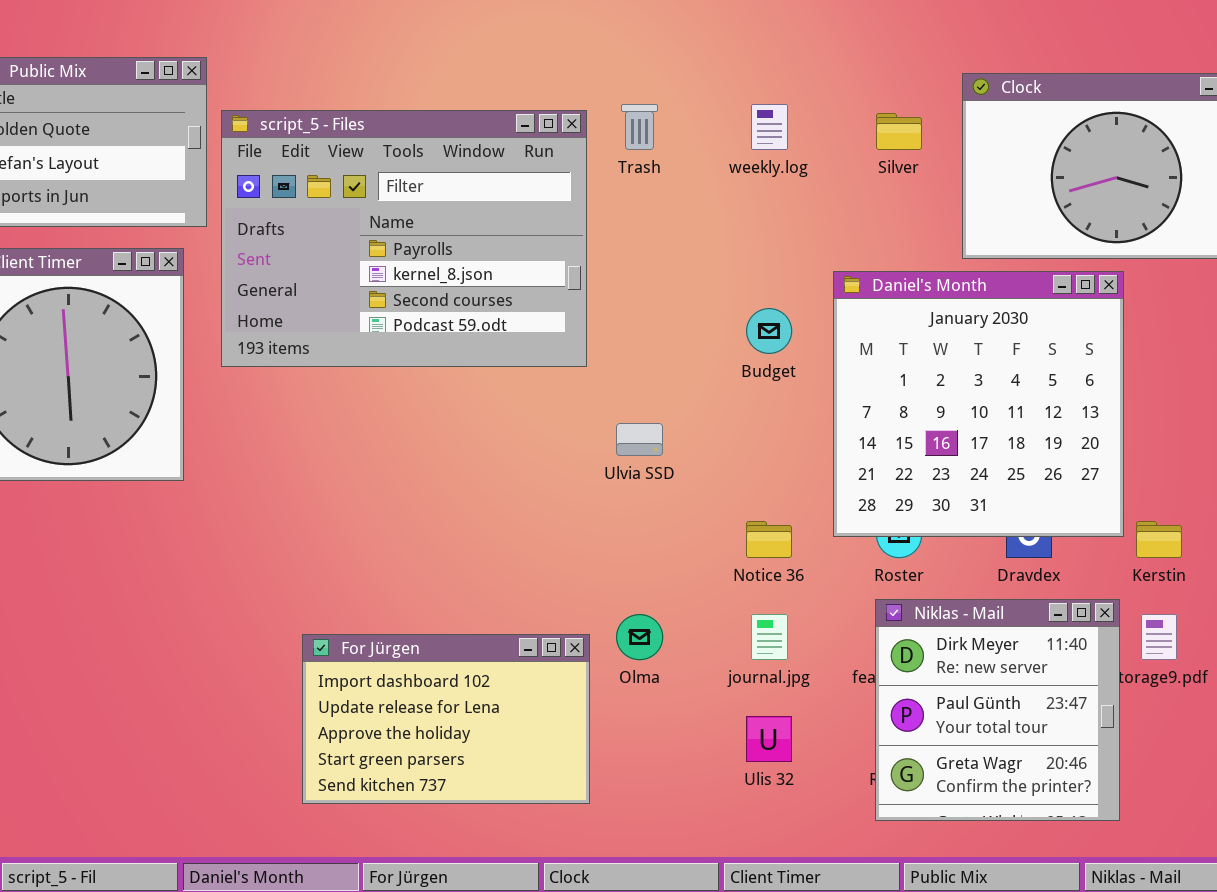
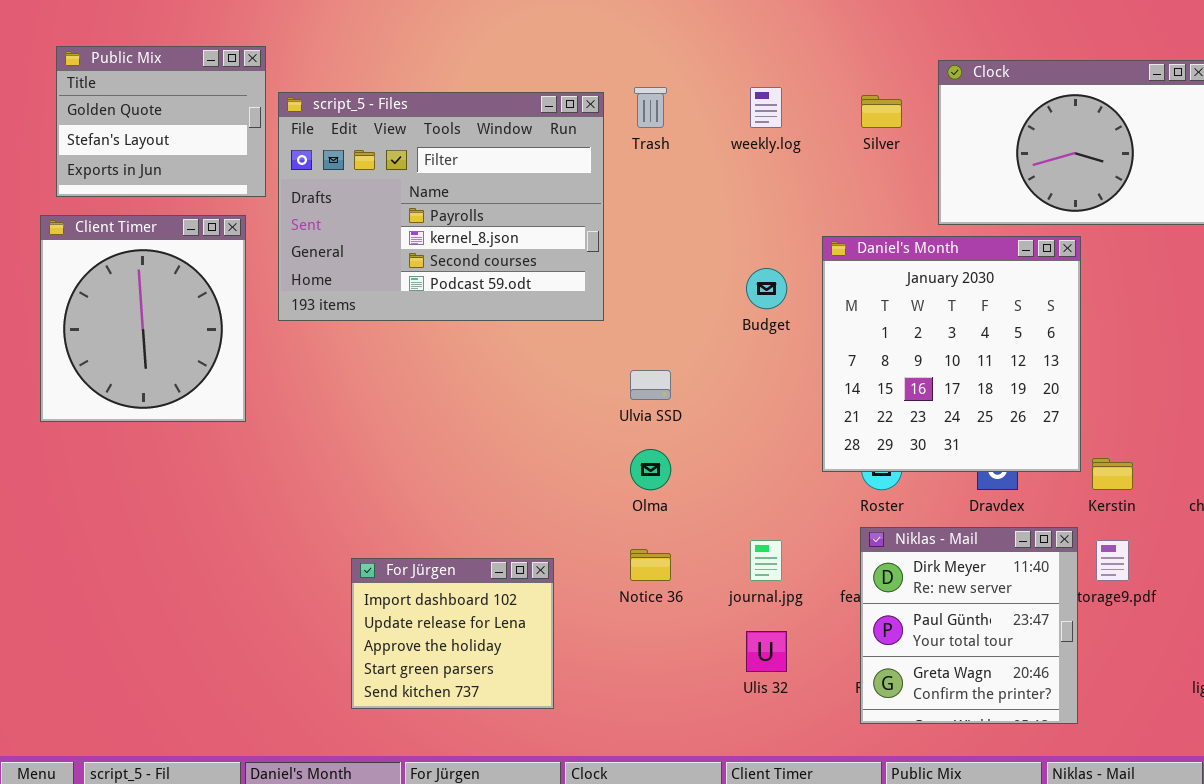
Notice 36: [746,521,792,558] -> [630,549,671,581], moved
Olma: [616,614,663,660] -> [630,449,671,490], moved
For Jürgen: [302,634,590,804] -> [351,558,554,709], resized

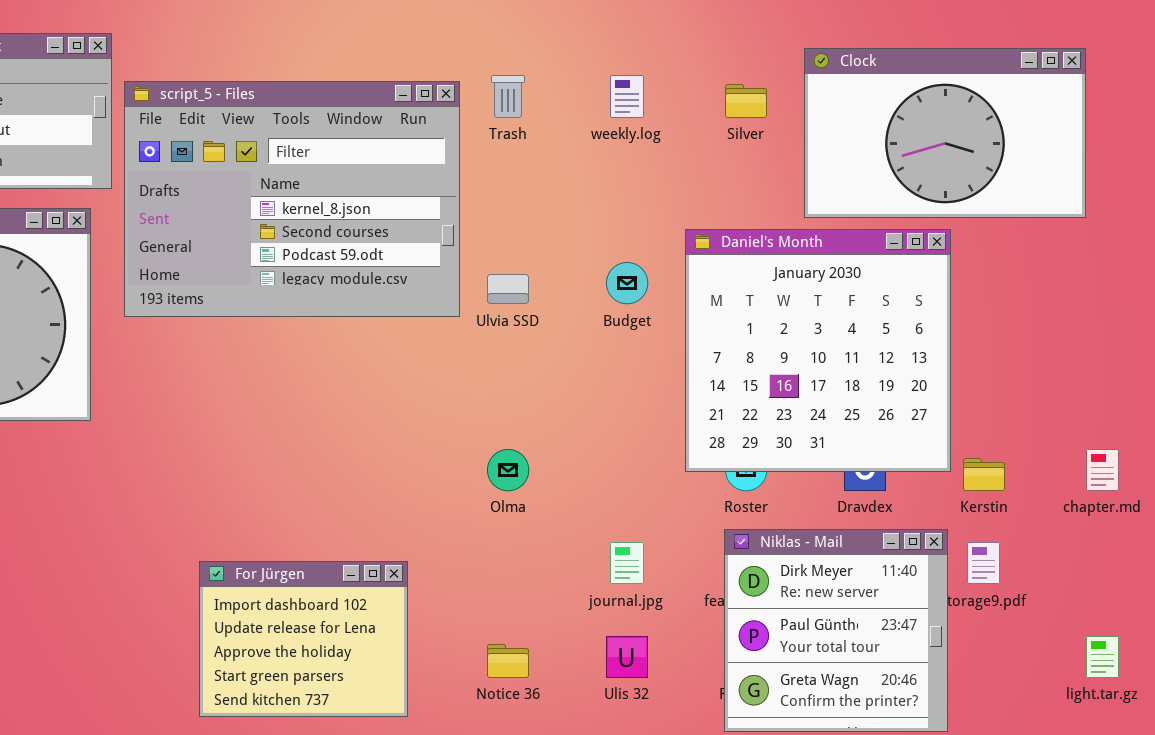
script_5 - Files: [278,92,604,321] -> [124,81,460,317], scrolled down 1 row
Ulvia SSD: [630,370,671,400] -> [487,274,529,304], moved
Notice 36: [630,549,671,581] -> [487,644,529,678], moved

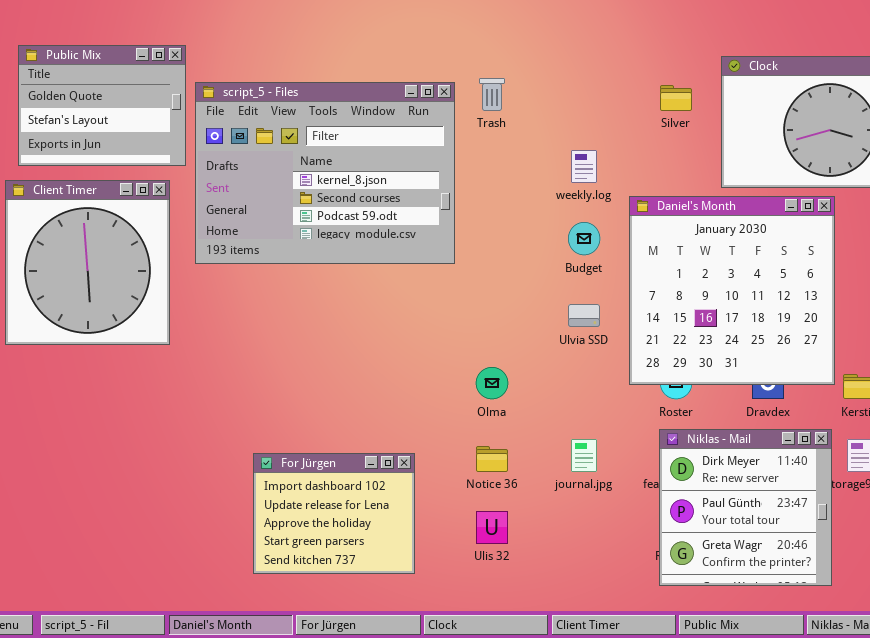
weekly.log: [610,75,644,118] -> [571,150,597,183], moved
Ulvia SSD: [487,274,529,304] -> [568,304,600,327], moved
Ulis 32: [606,636,648,678] -> [476,511,508,544], moved
Notice 36: [487,644,529,678] -> [476,446,508,472], moved

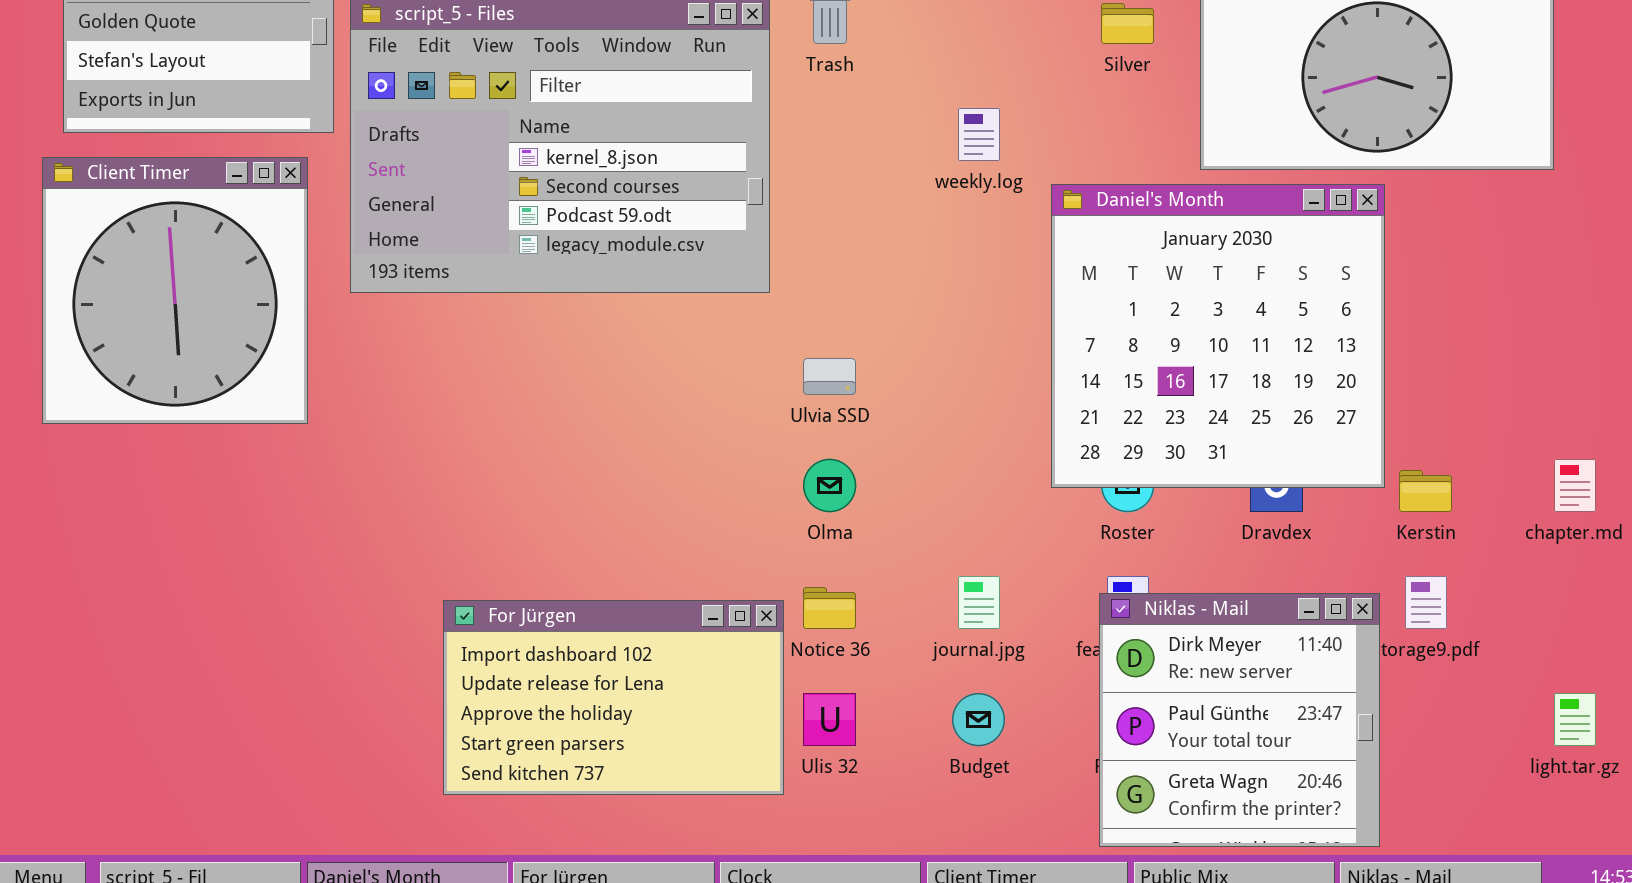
Budget: [568,222,600,255] -> [952,693,1005,746], moved
Ulvia SSD: [568,304,600,327] -> [803,358,856,395], moved
Niklas - Mail: [659,429,832,586] -> [1099,593,1380,847], moved
For Jürgen: [253,453,415,574] -> [443,600,784,795], resized

